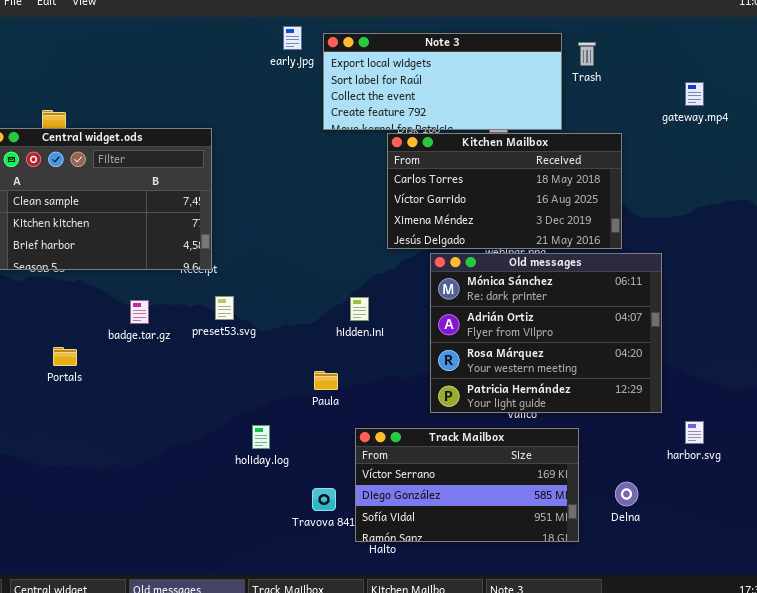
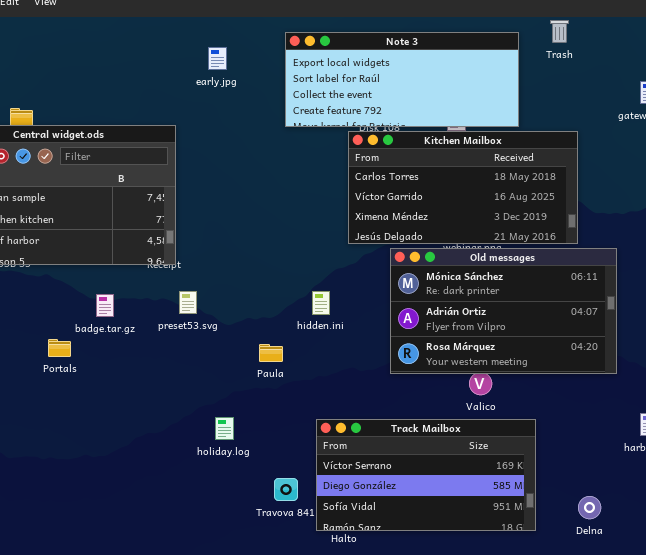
early.jpg: [283,26,302,50] -> [208,47,227,70], moved
Trash: [578,42,596,66] -> [550,20,569,43], moved
Old messages: [430,253,662,413] -> [390,248,617,374], resized
Portals: [53,347,77,366] -> [48,339,71,357], moved
Paula: [314,371,338,390] -> [259,344,283,362], moved
Delna: [615,482,638,506] -> [578,496,601,519], moved

